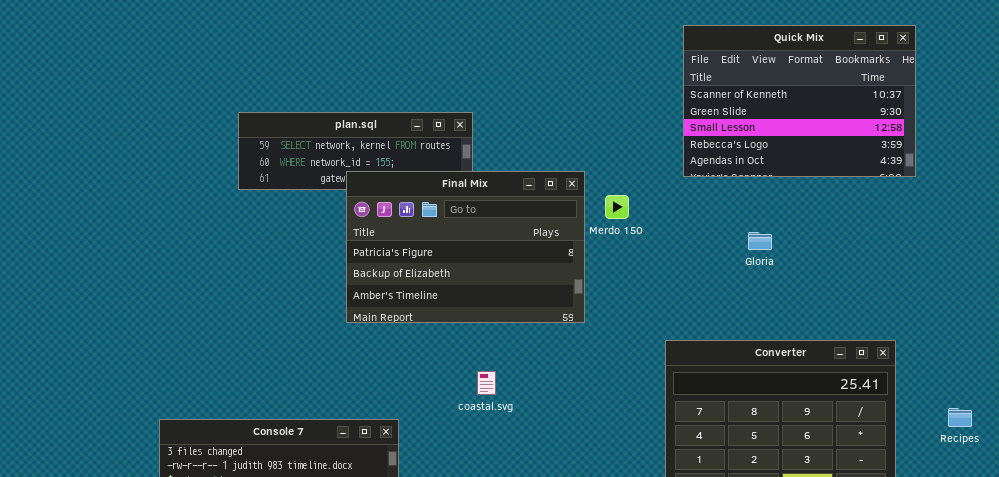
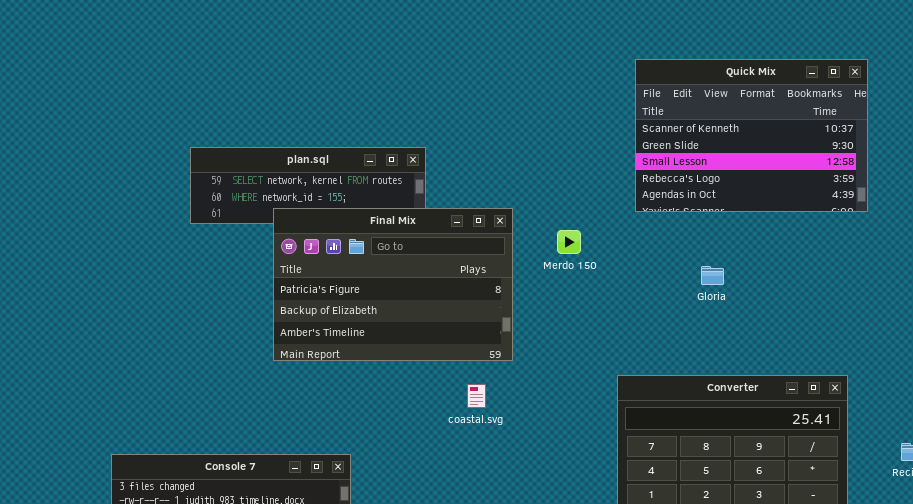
Final Mix: [346,171,585,323] -> [273,208,513,361], moved
coastal.svg: [477,371,496,395] -> [467,384,486,408], moved

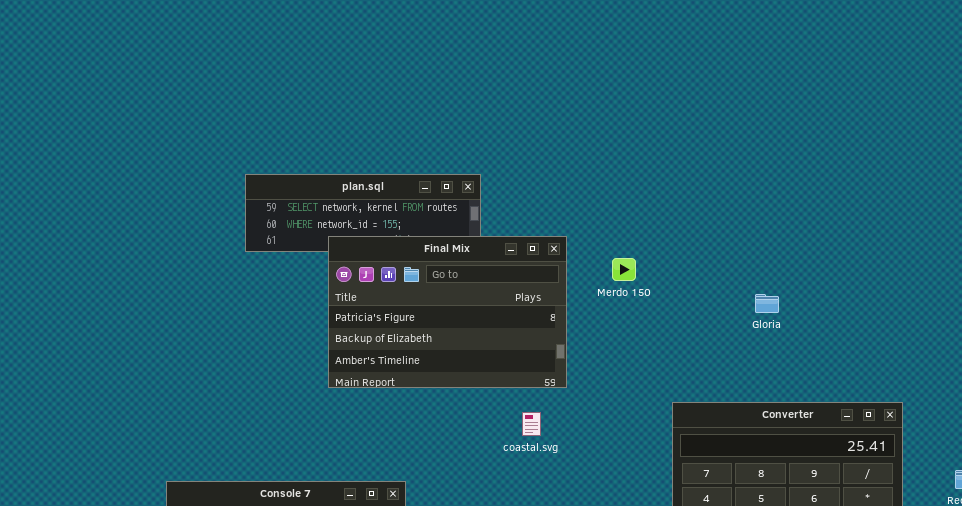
Quick Mix: [635,59,868,212] -> none, closed

